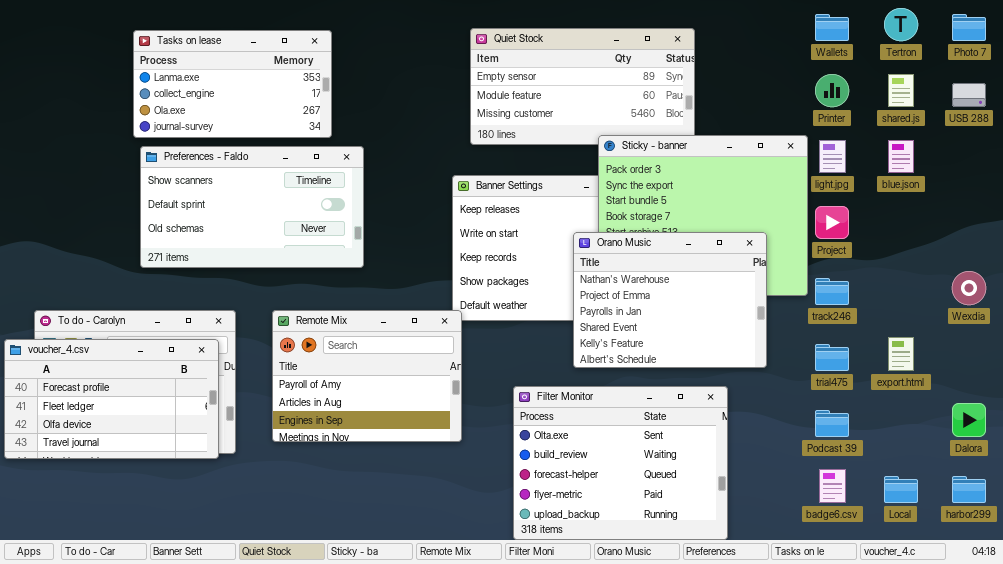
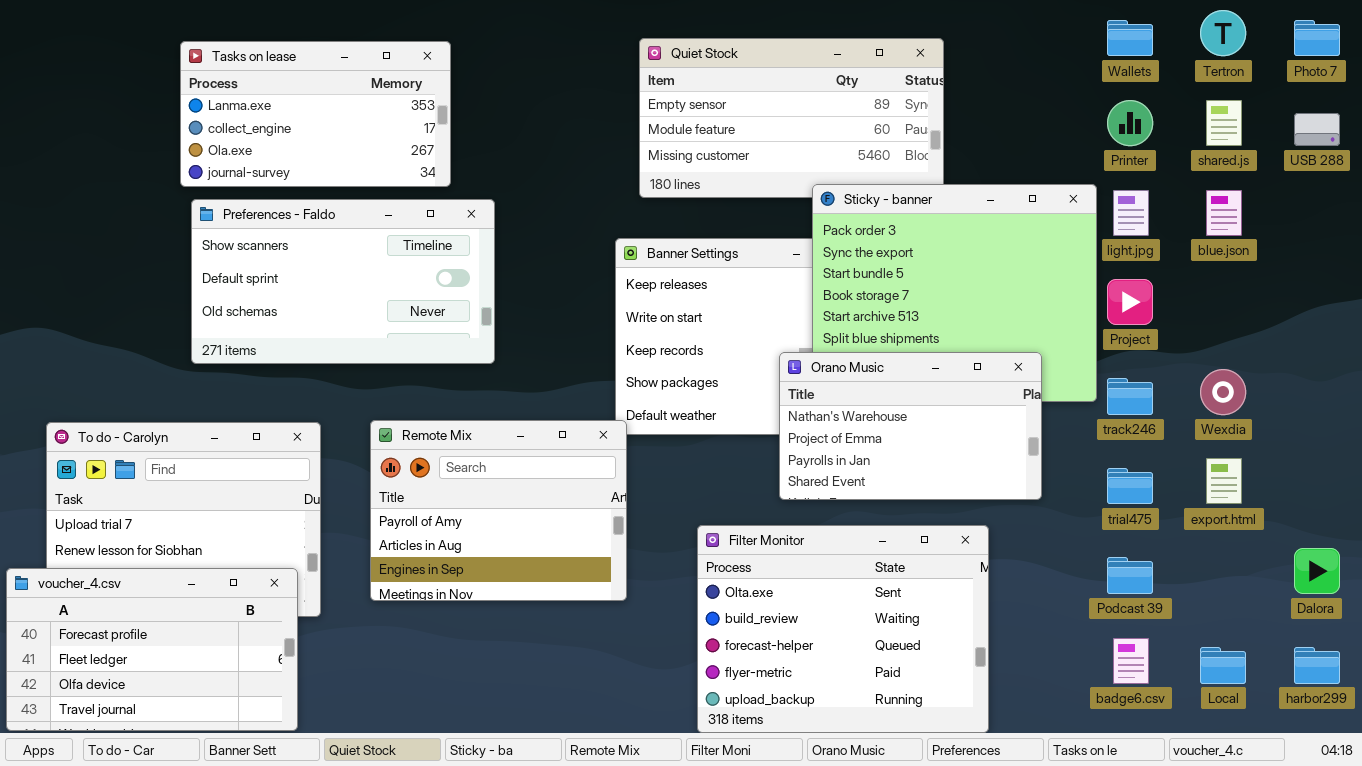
Orano Music: [573,232,767,368] -> [779,352,1042,500], resized
Wexdia: [952,271,986,305] -> [1200,369,1246,415], moved
voucher_4.csv: [4,339,219,459] -> [6,568,298,731], moved

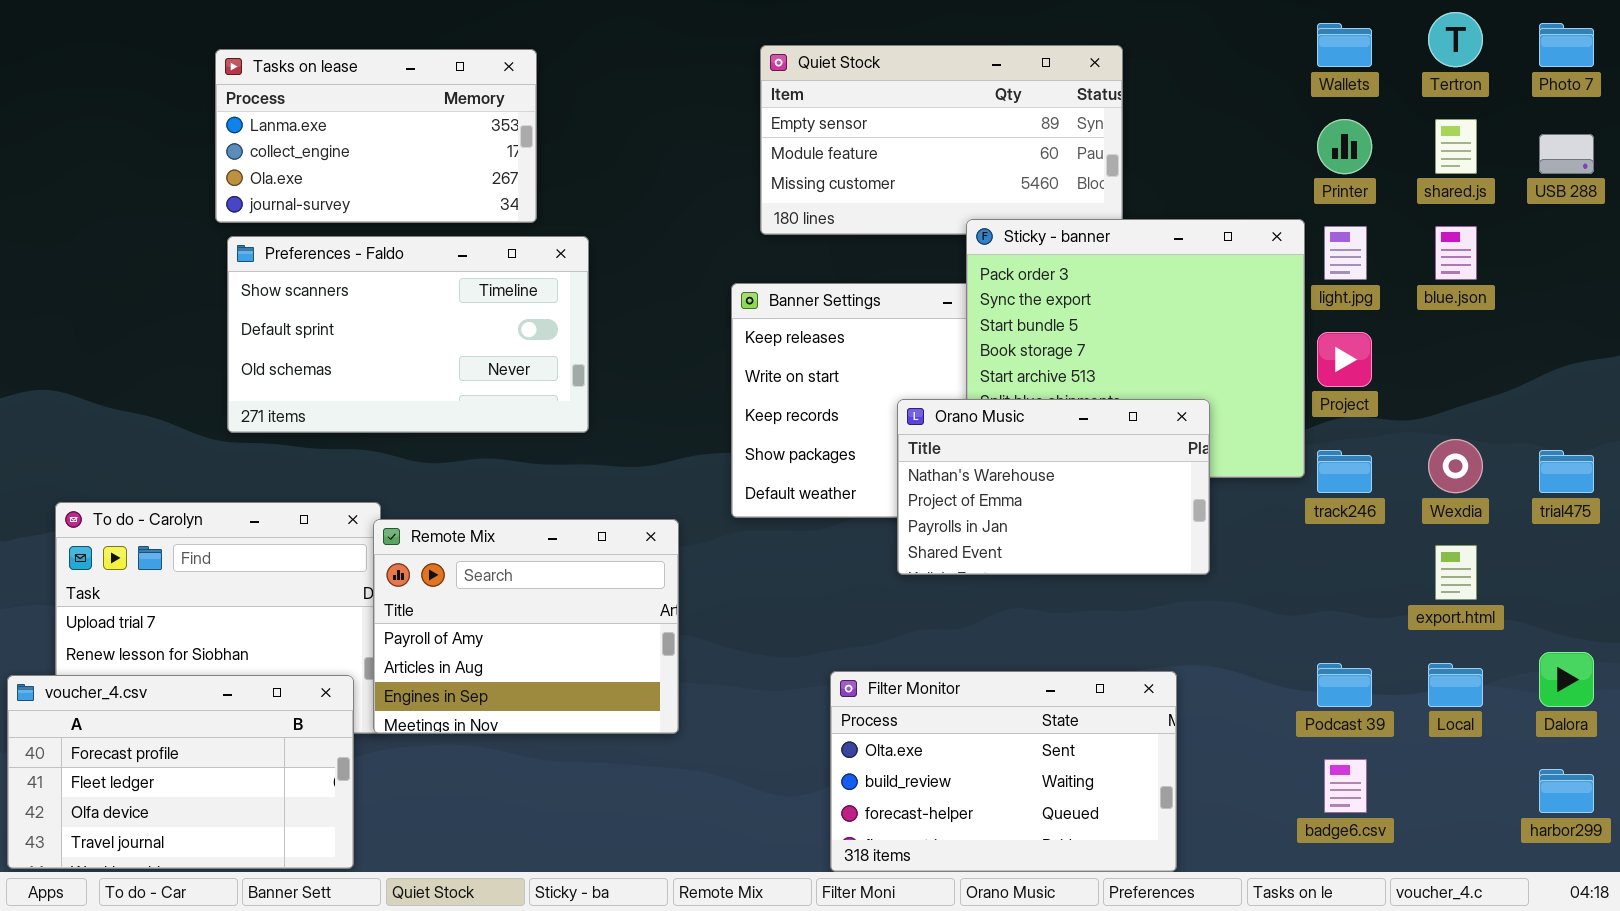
Orano Music: [779,352,1042,500] -> [897,399,1210,575], moved
Remote Mix: [370,420,627,601] -> [373,519,679,734], moved
trial475: [1107,468,1153,504] -> [1539,450,1594,493], moved
Filter Monitor: [697,525,989,733] -> [830,671,1177,872], resized
Local: [1200,647,1246,684] -> [1428,663,1483,707], moved

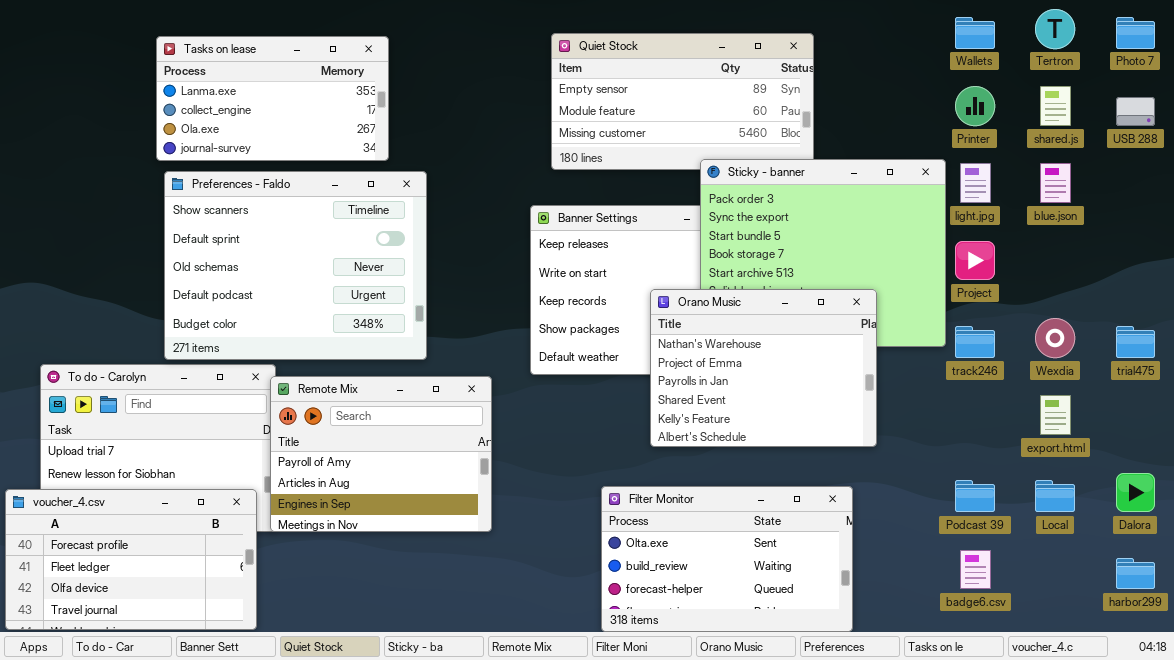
Preferences - Faldo: [227,236,589,433] -> [164,171,427,360], resized
Orano Music: [897,399,1210,575] -> [650,289,877,447], resized

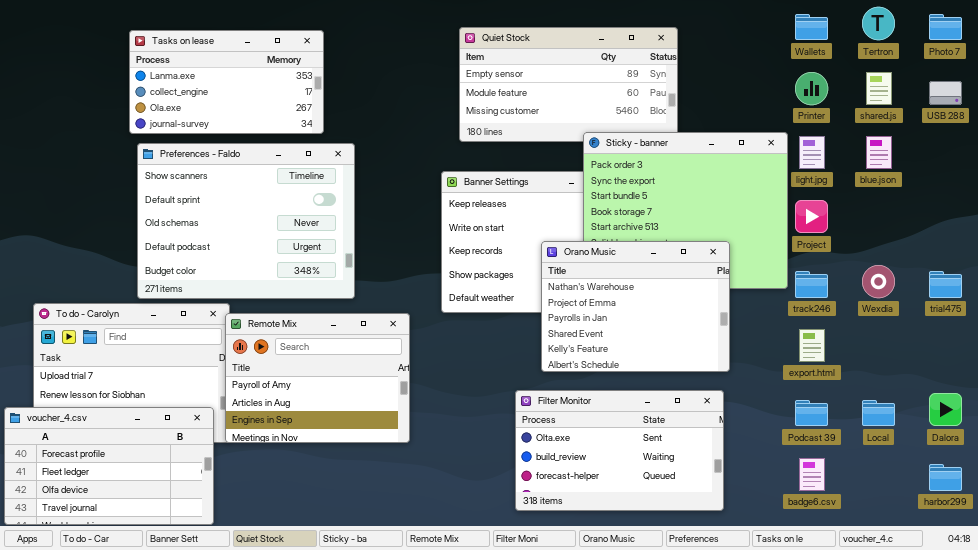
export.html: [1040,395,1071,435] -> [799,329,825,362], moved
Filter Monitor: [601,486,853,632] -> [515,390,724,511], moved

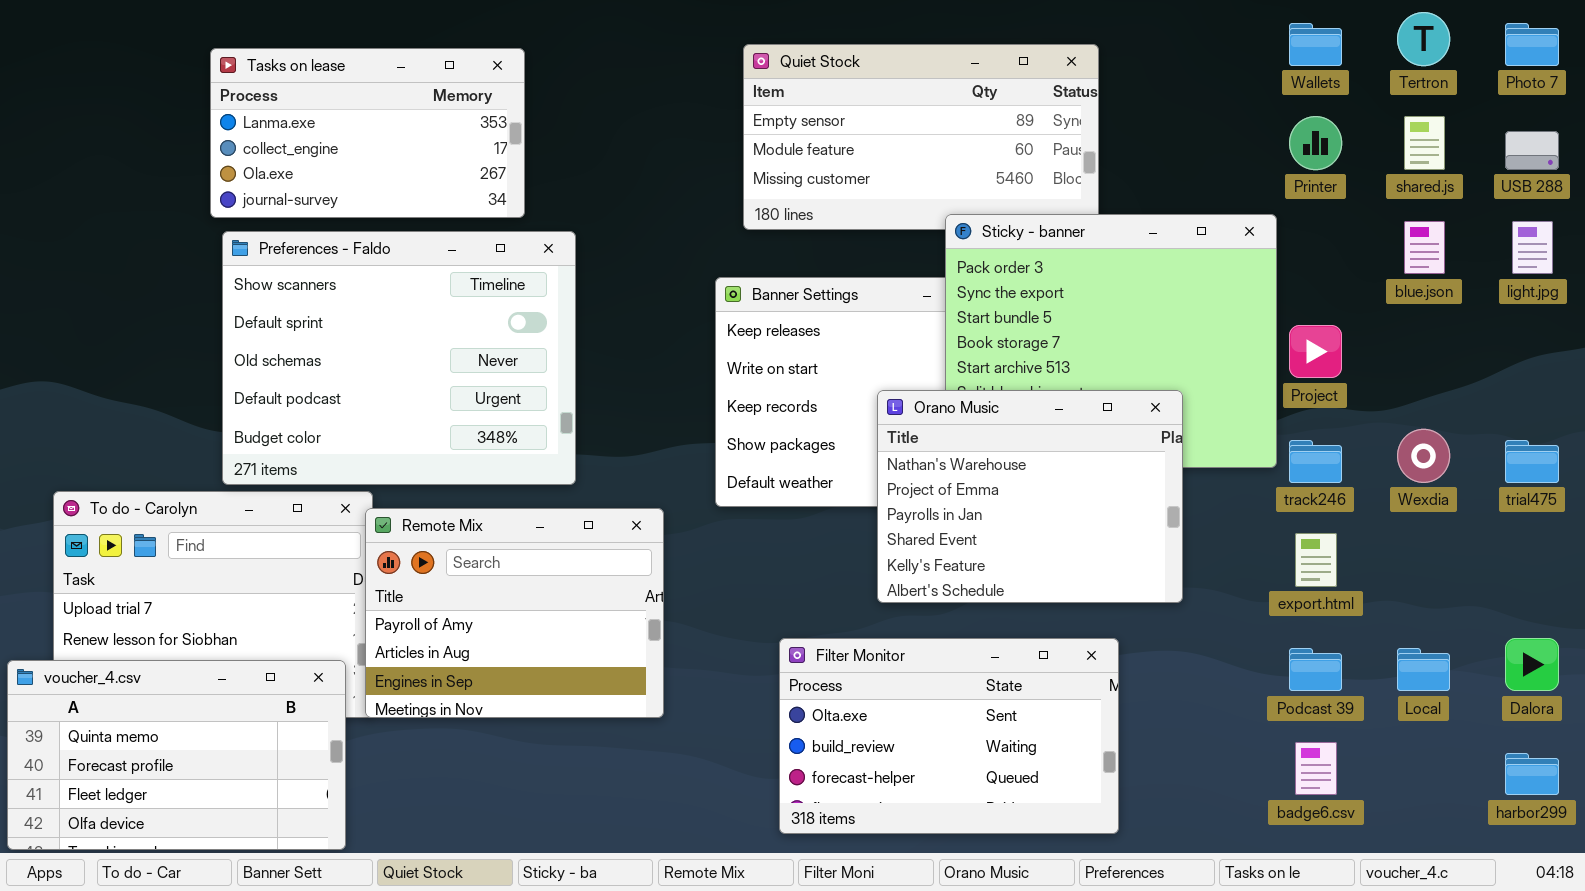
light.jpg: [799,136,825,169] -> [1512,221,1553,274], moved
Filter Monitor: [515,390,724,511] -> [779,638,1119,834], moved
voucher_4.csv: [4,407,214,525] -> [7,660,346,850], scrolled up 1 row

